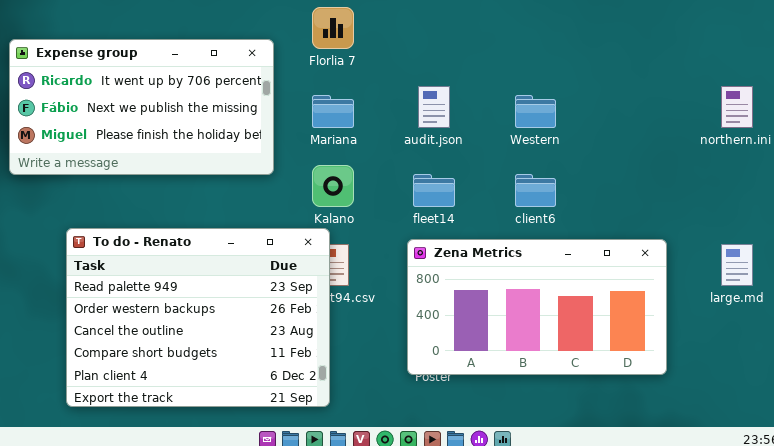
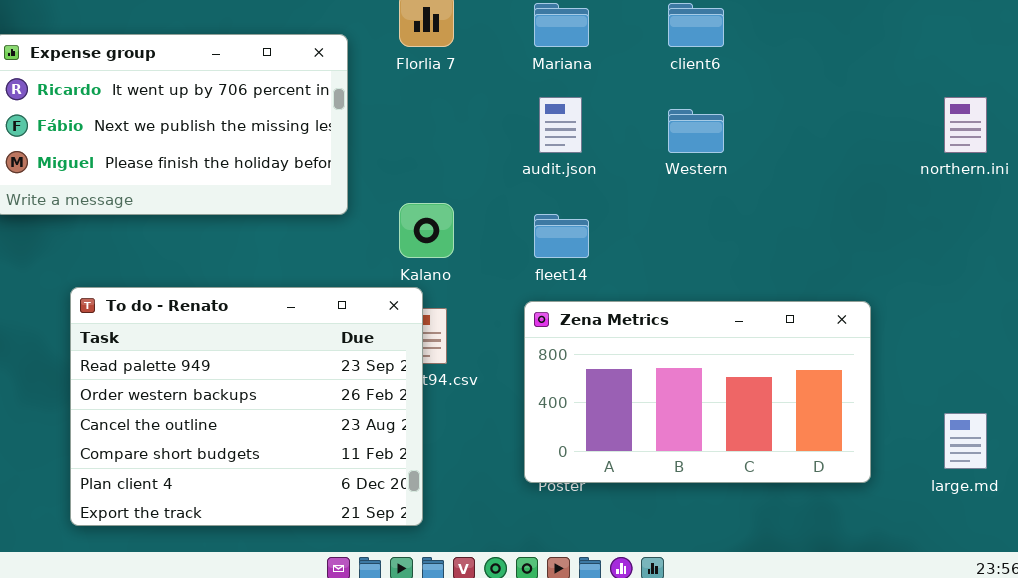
Mariana: [312,95,354,128] -> [534,3,589,47], moved
client6: [515,174,556,207] -> [668,3,724,47], moved
large.md: [721,244,753,286] -> [944,413,987,469], moved

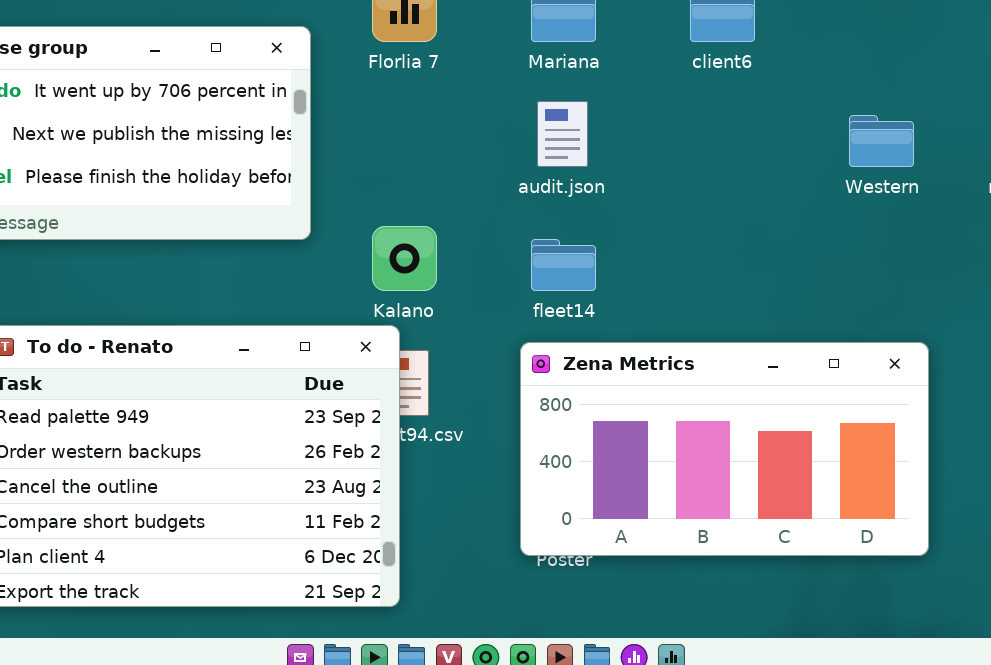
Western: [668,109,724,153] -> [849,115,914,167], moved

